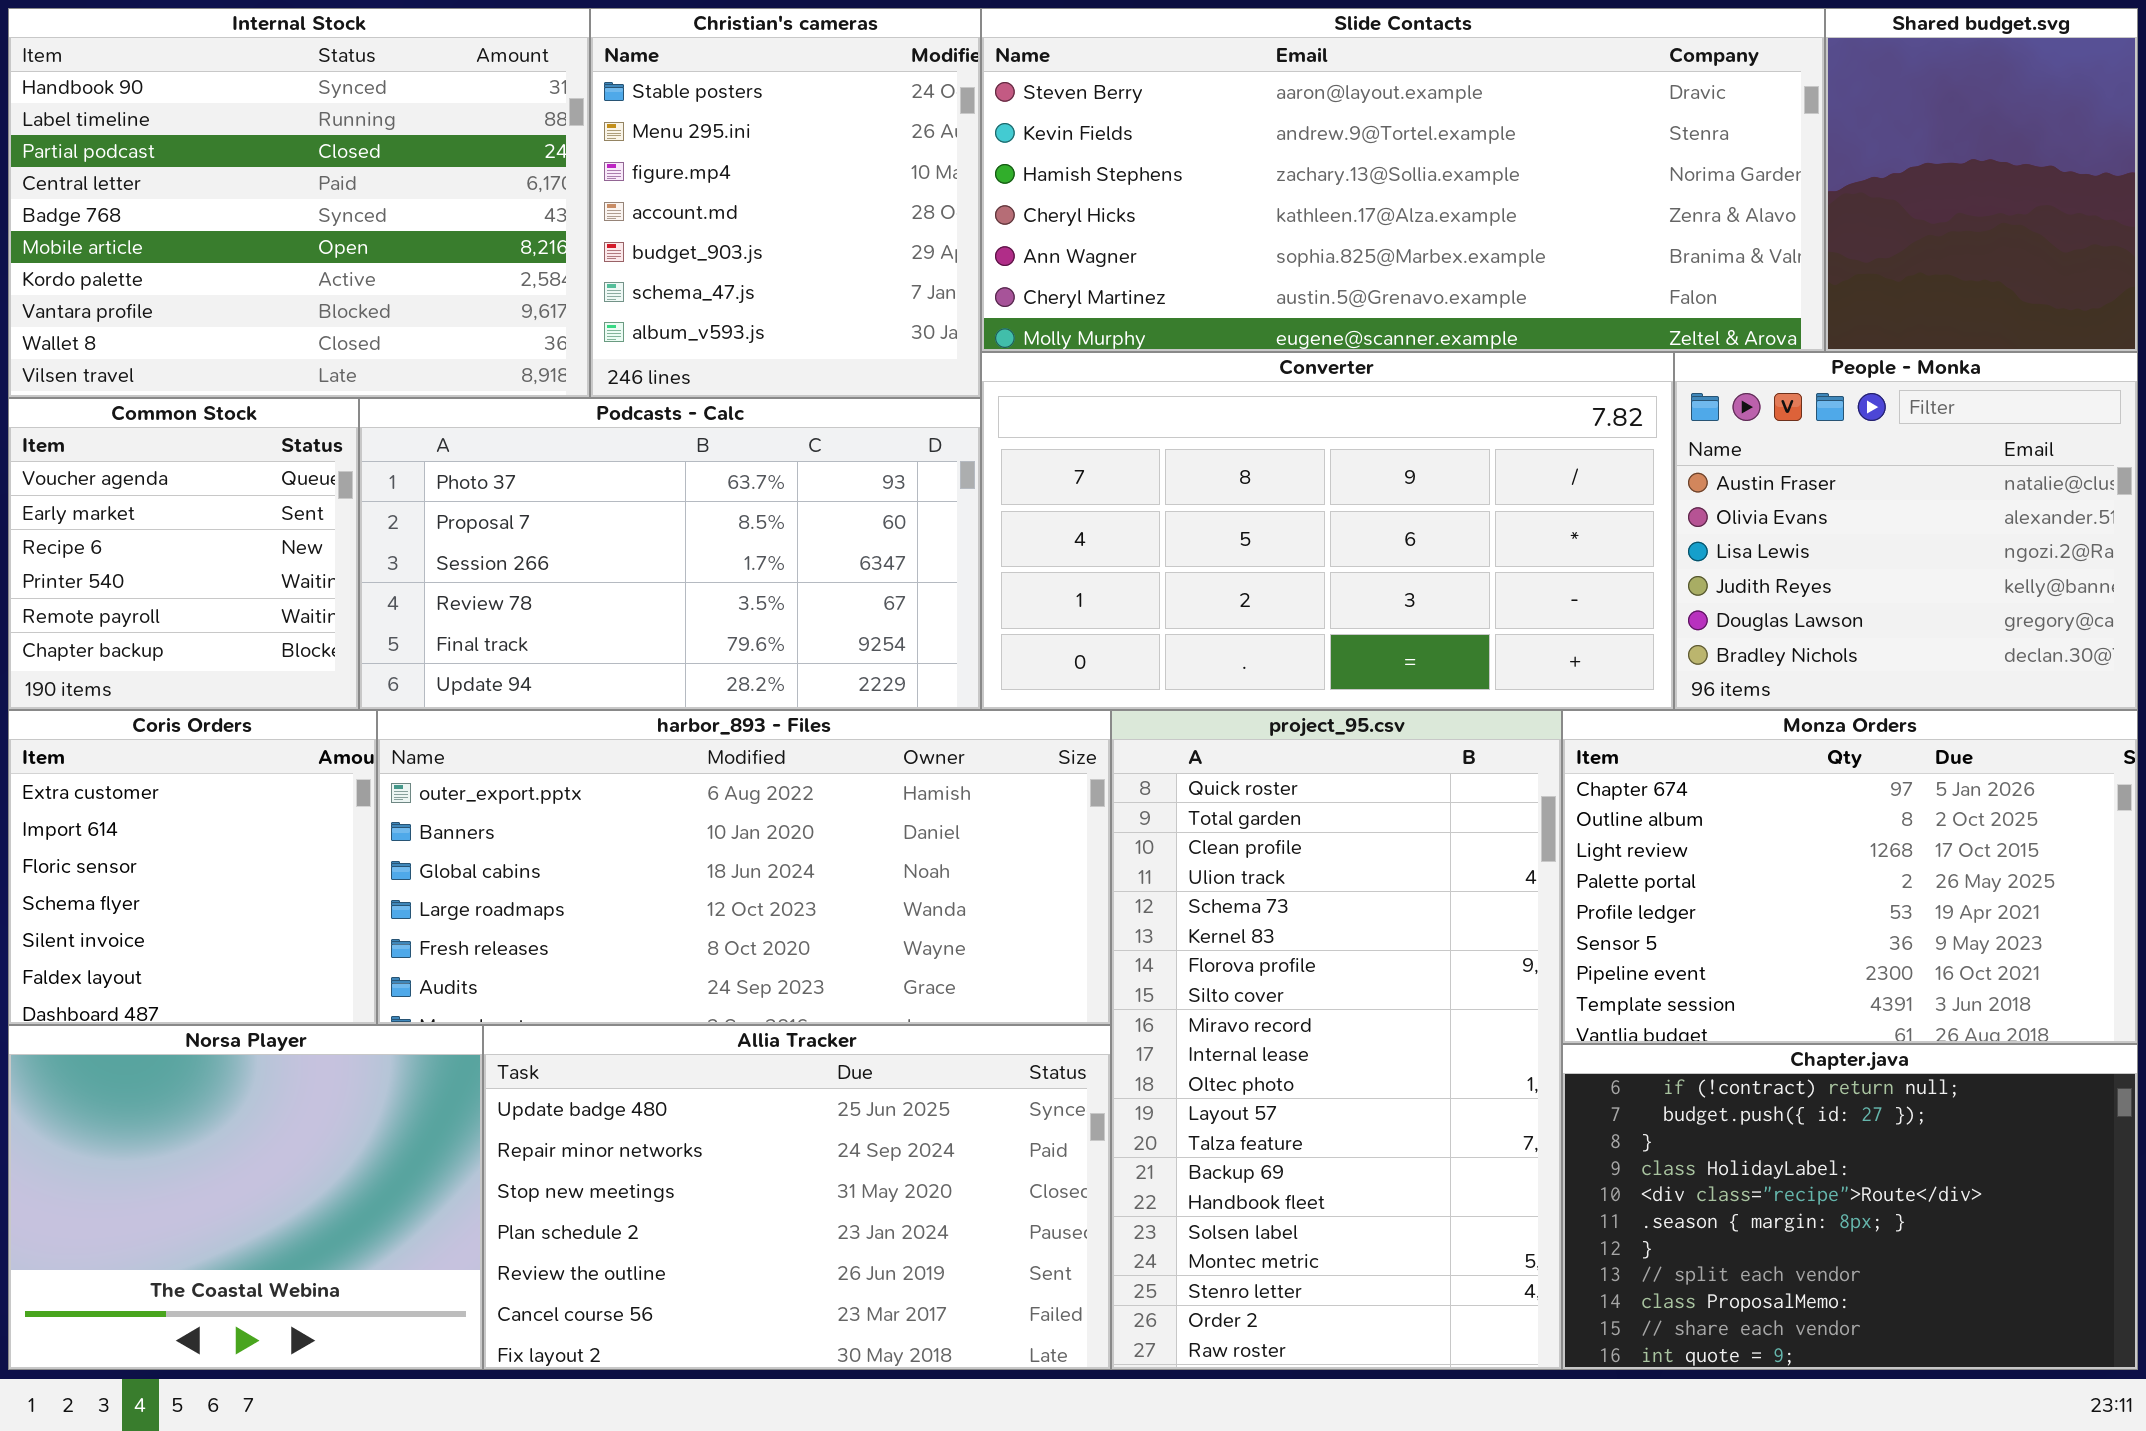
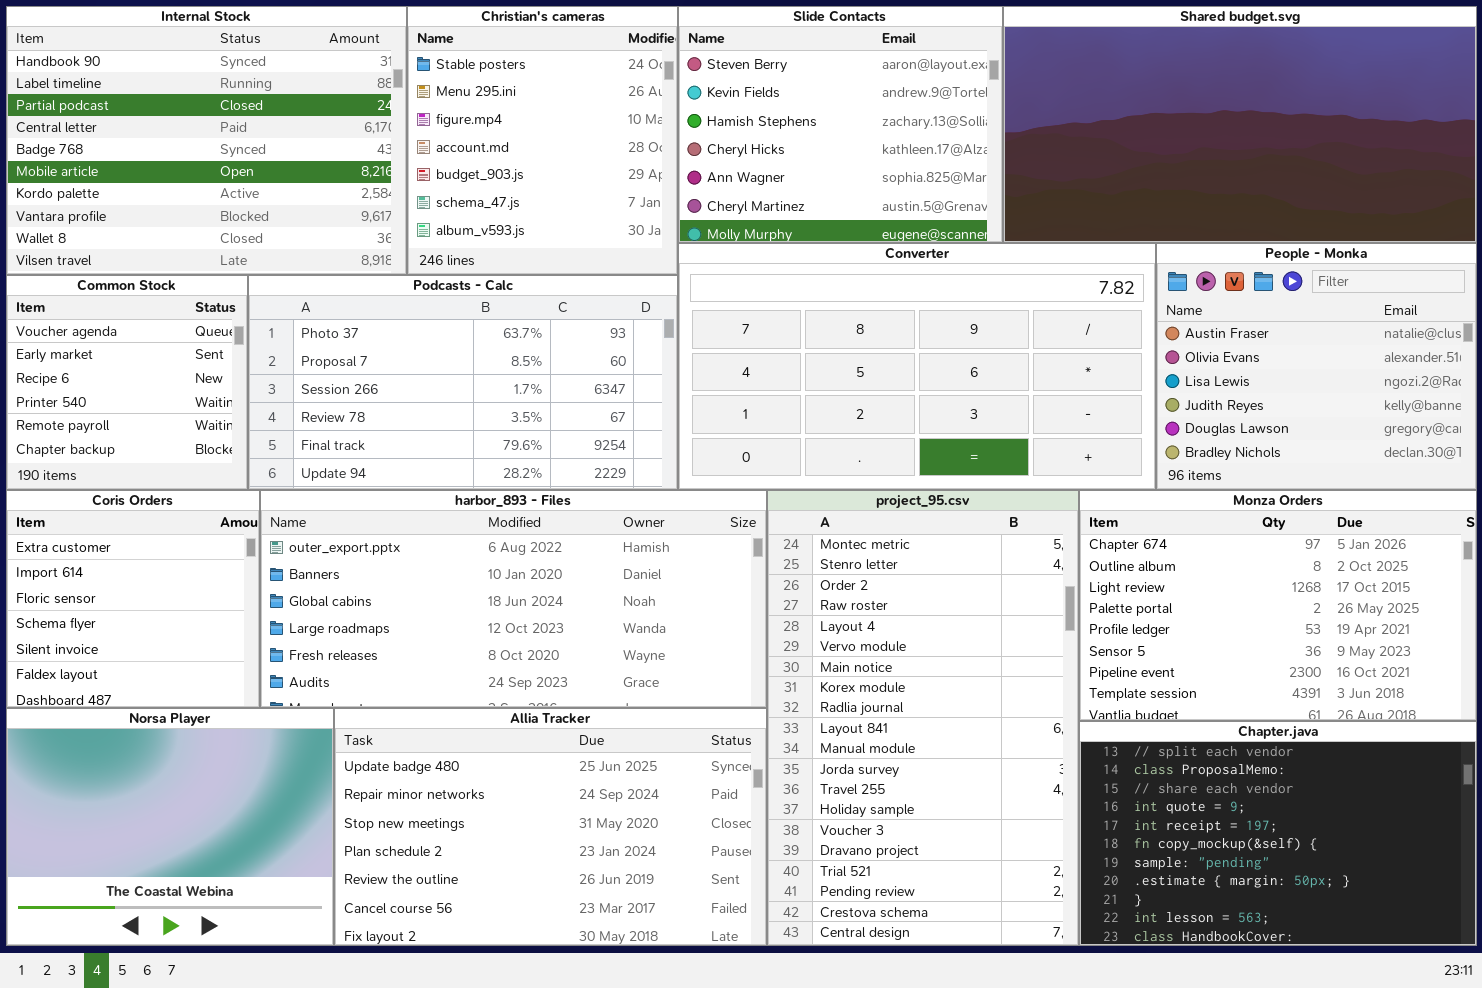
Slide Contacts: [981,8,1825,352] -> [678,6,1003,243], resized
Shared budget.svg: [1825,8,2138,352] -> [1003,6,1477,243], resized
project_95.csv: [1111,710,1562,1370] -> [767,490,1079,946], scrolled down 16 rows
Chapter.java: [1562,1044,2138,1370] -> [1079,721,1477,946], scrolled down 7 rows

